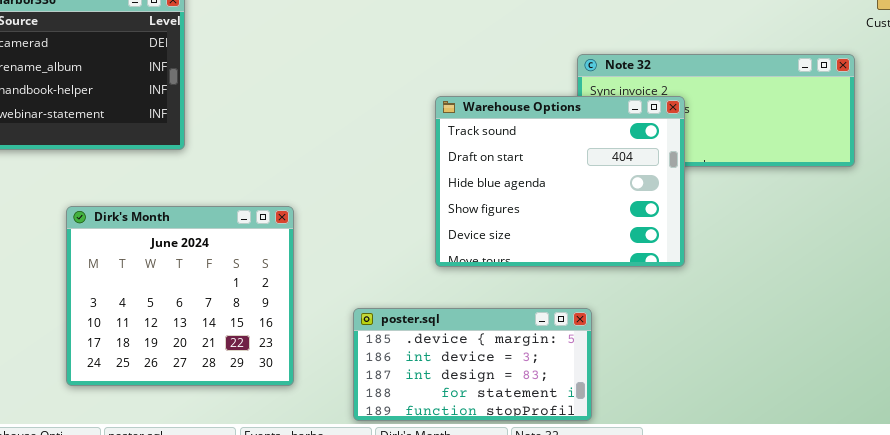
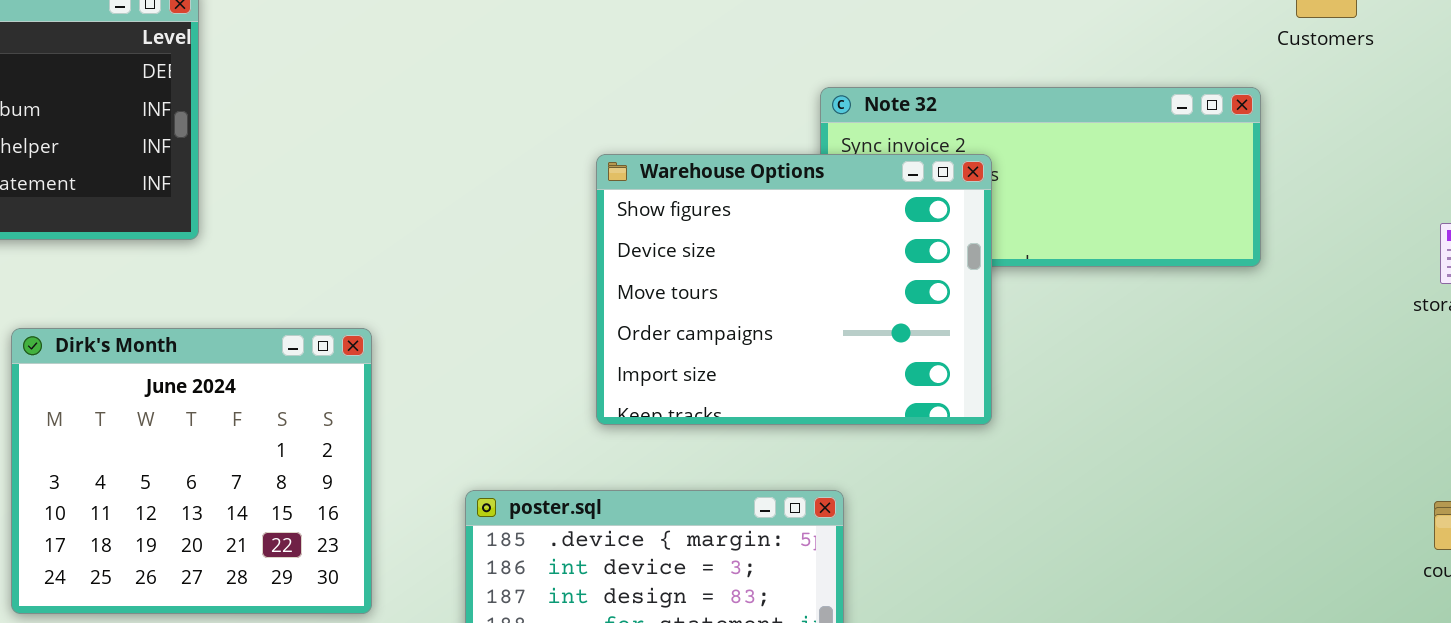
Warehouse Options: [435,96,685,267] -> [596,154,992,425], scrolled down 3 rows

